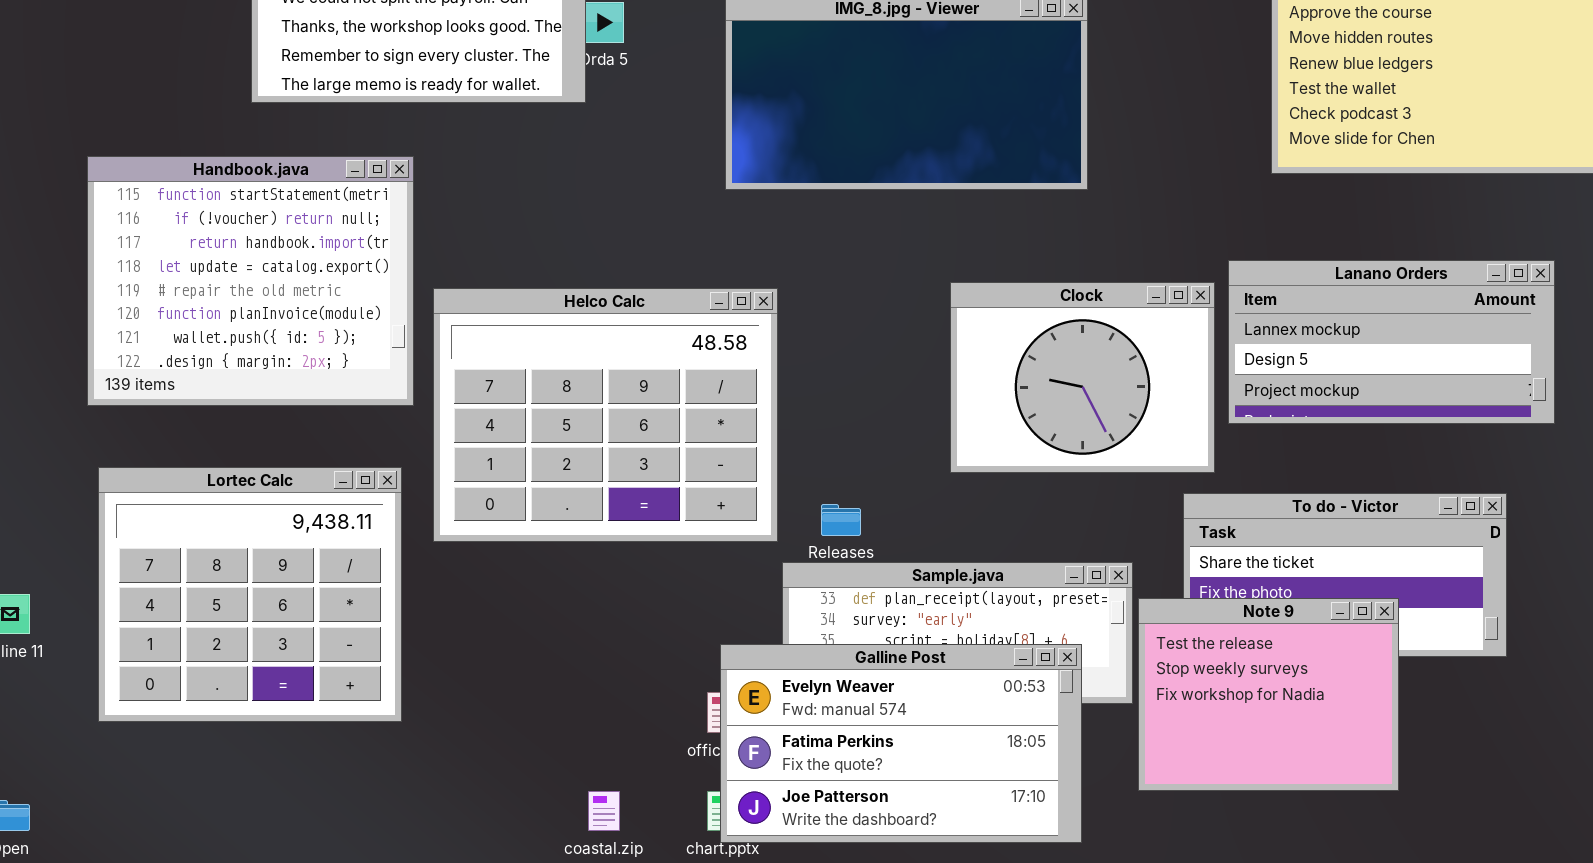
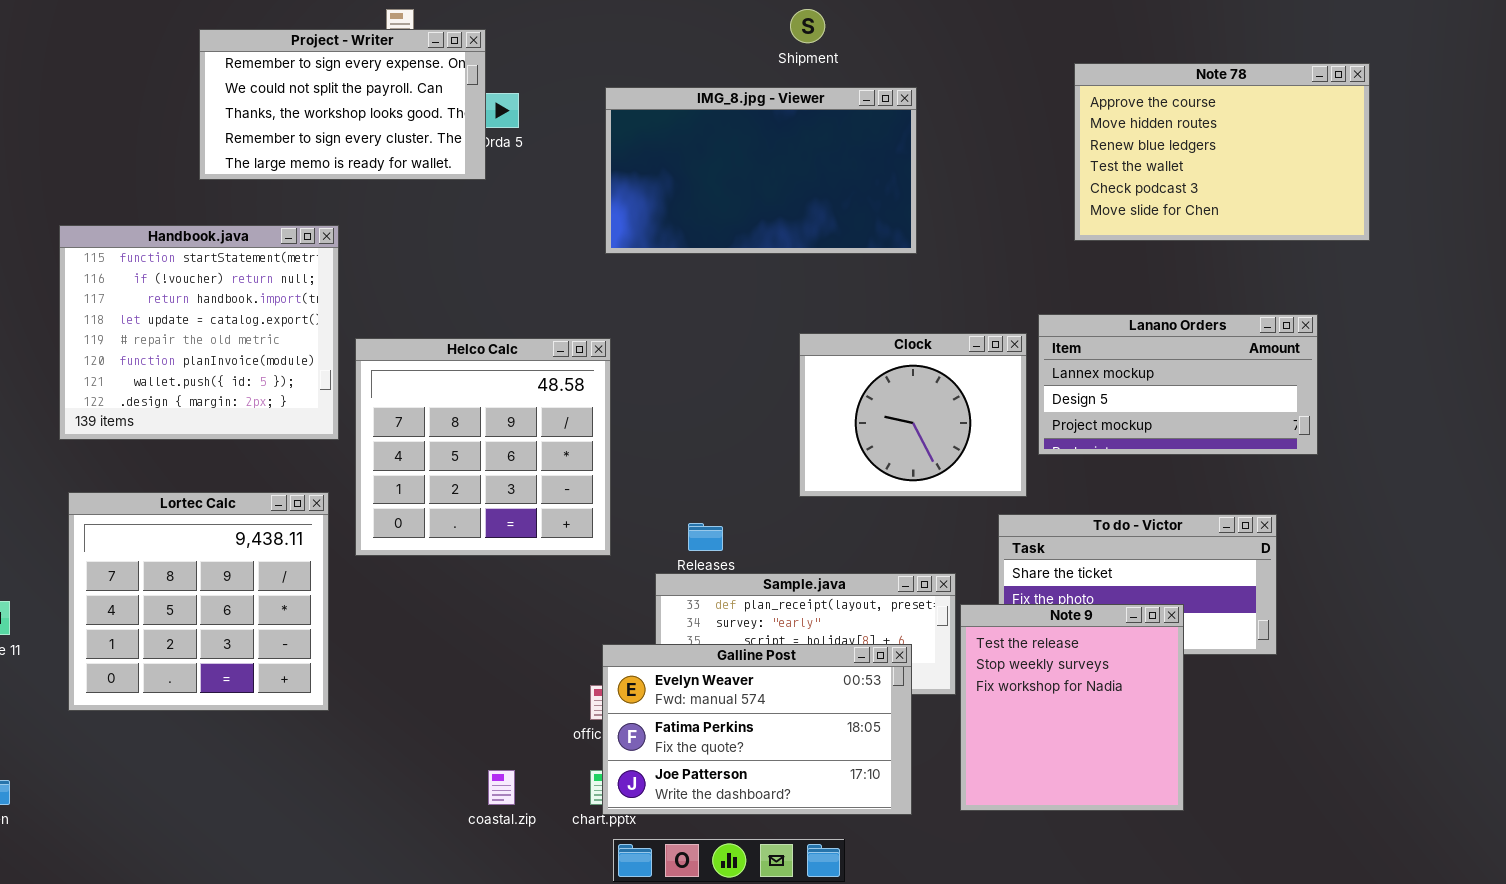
Helco Calc: [433,288,778,542] -> [355,338,611,556], resized
Note 9: [1138,598,1399,791] -> [960,604,1184,811], resized

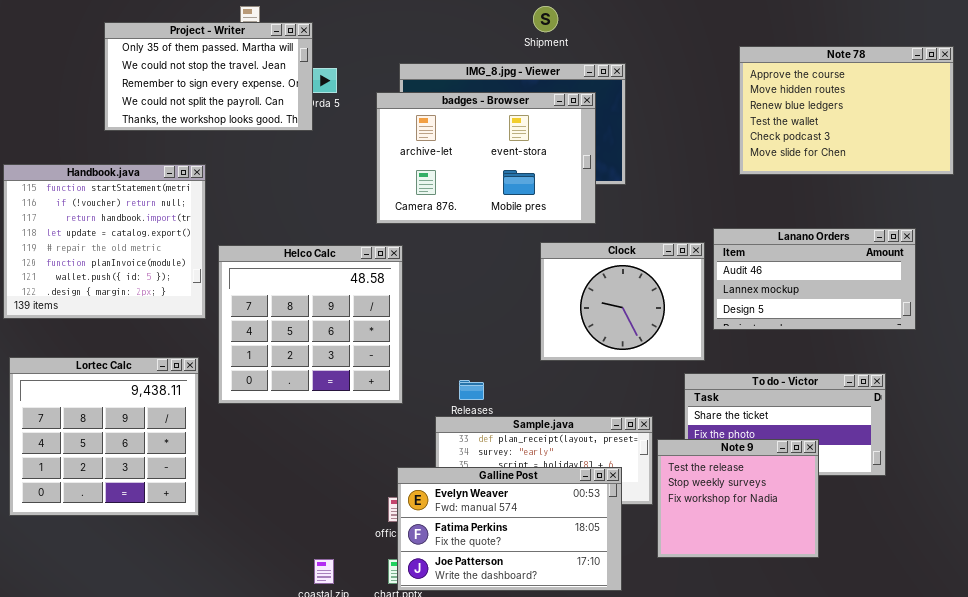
Project - Writer: [199,29,486,180] -> [104,22,313,131], scrolled up 2 rows
badges - Browser: none -> [376,92,596,224], opened
Lanano Orders: [1038,314,1318,455] -> [713,228,916,330], scrolled up 1 row
Note 9: [960,604,1184,811] -> [657,439,819,558], resized

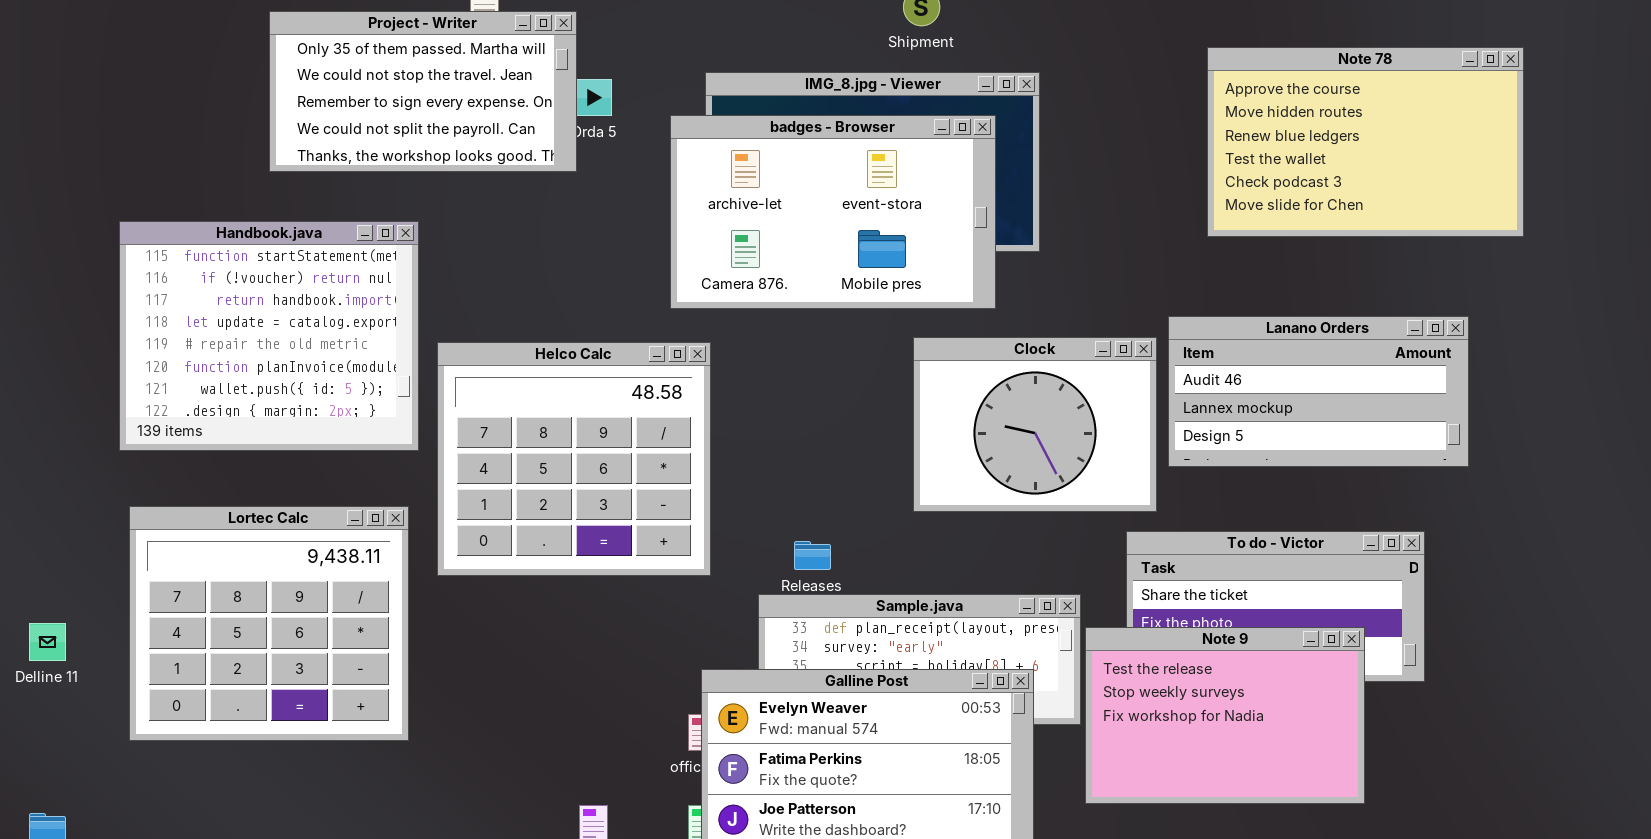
Note 9: [657,439,819,558] -> [1085,627,1365,804], resized

